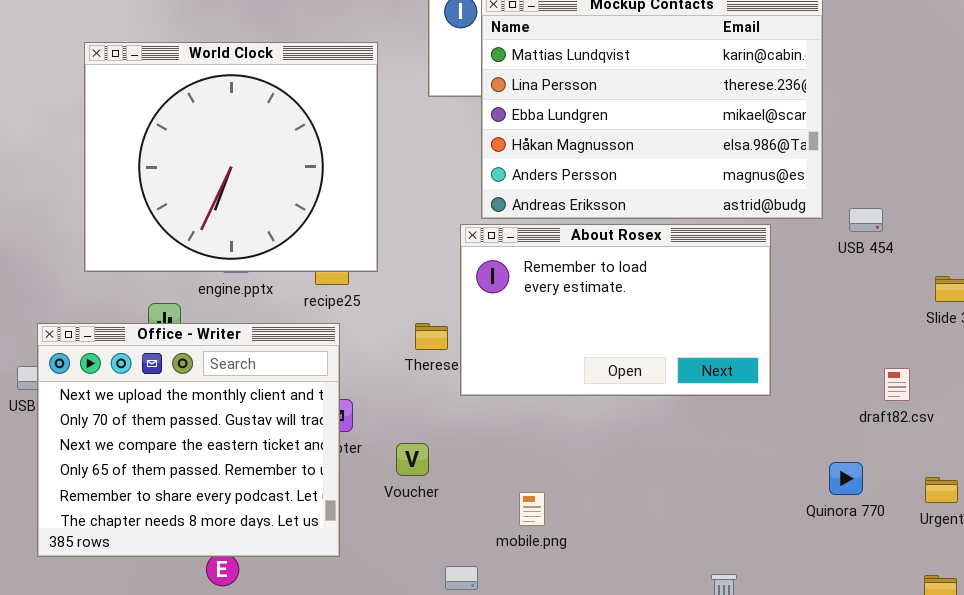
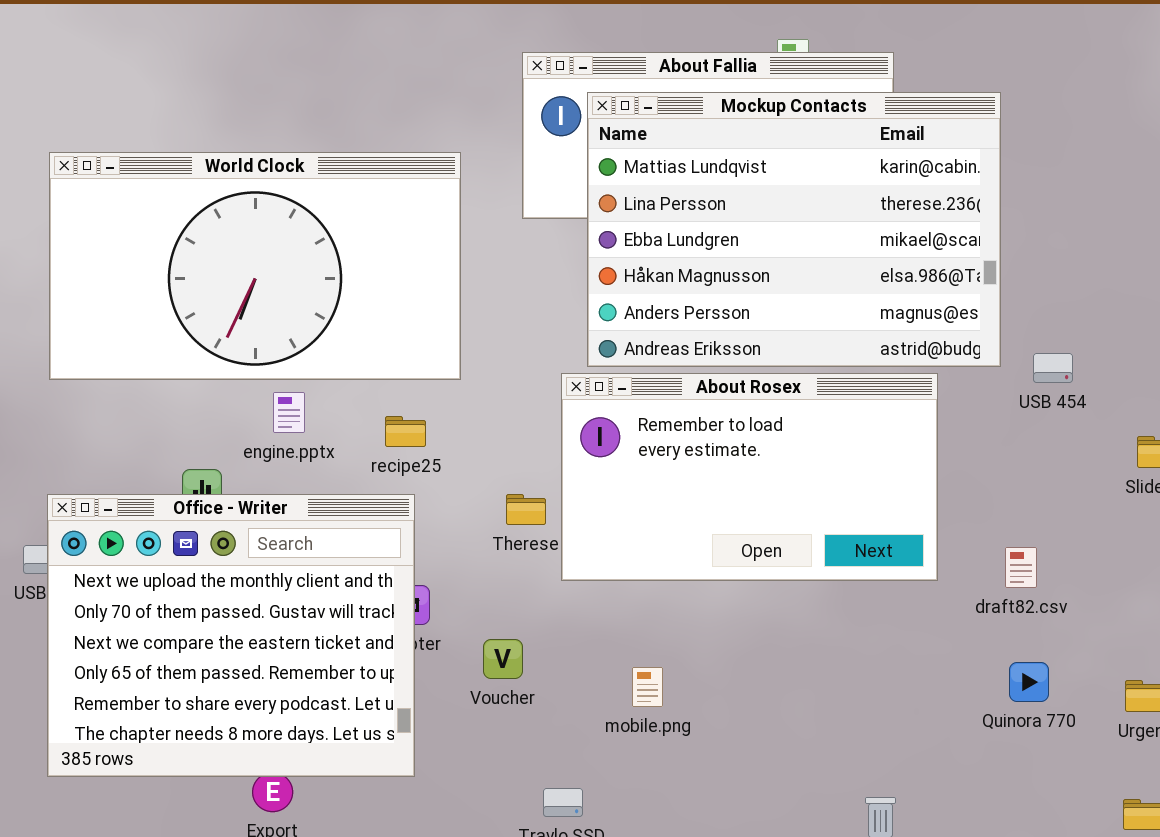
World Clock: [84,42,378,272] -> [49,152,461,380], resized
draft82.csv: [884,368,910,401] -> [1005,547,1037,588], moved
mobile.png: [519,492,545,526] -> [632,667,663,707], moved

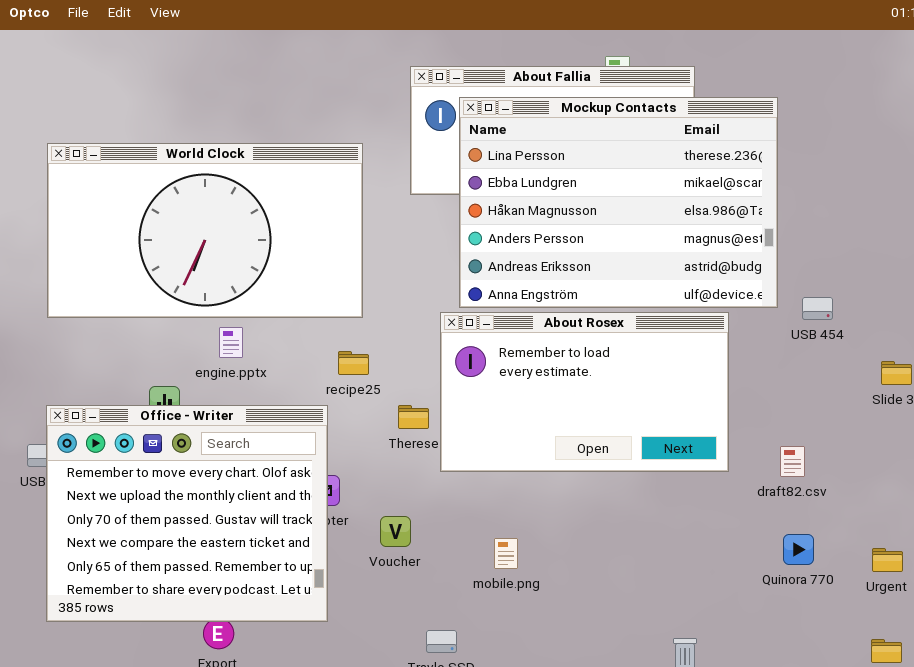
Mockup Contacts: [587,92,1001,367] -> [459,97,778,308], scrolled down 1 row
recipe25: [385,416,426,447] -> [338,351,369,375], moved
Office - Writer: [47,494,415,777] -> [46,405,328,622], scrolled up 1 row

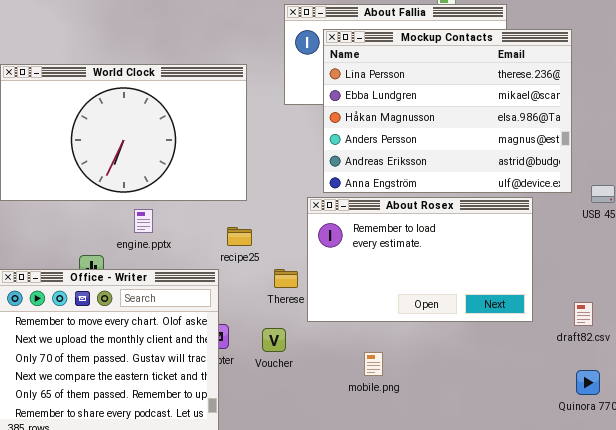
Voucher: [380,516,411,547] -> [262,328,286,352], moved
mobile.png: [494,538,518,569] -> [364,352,383,376], moved

